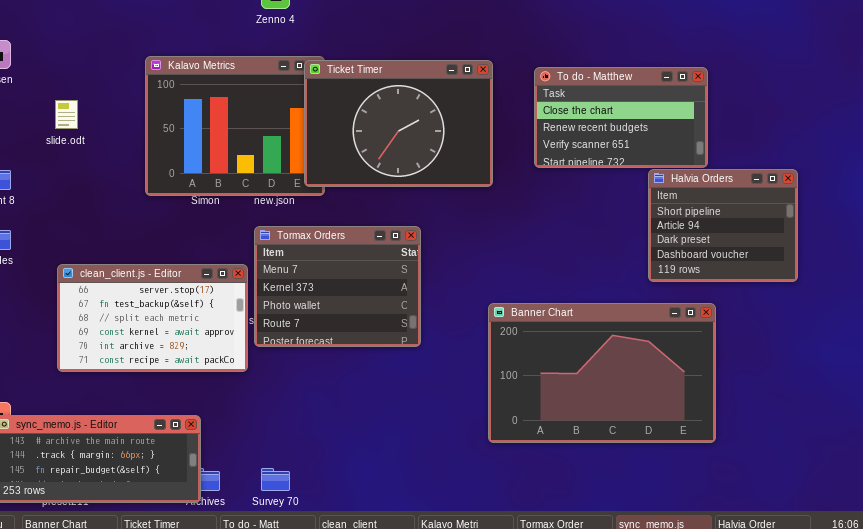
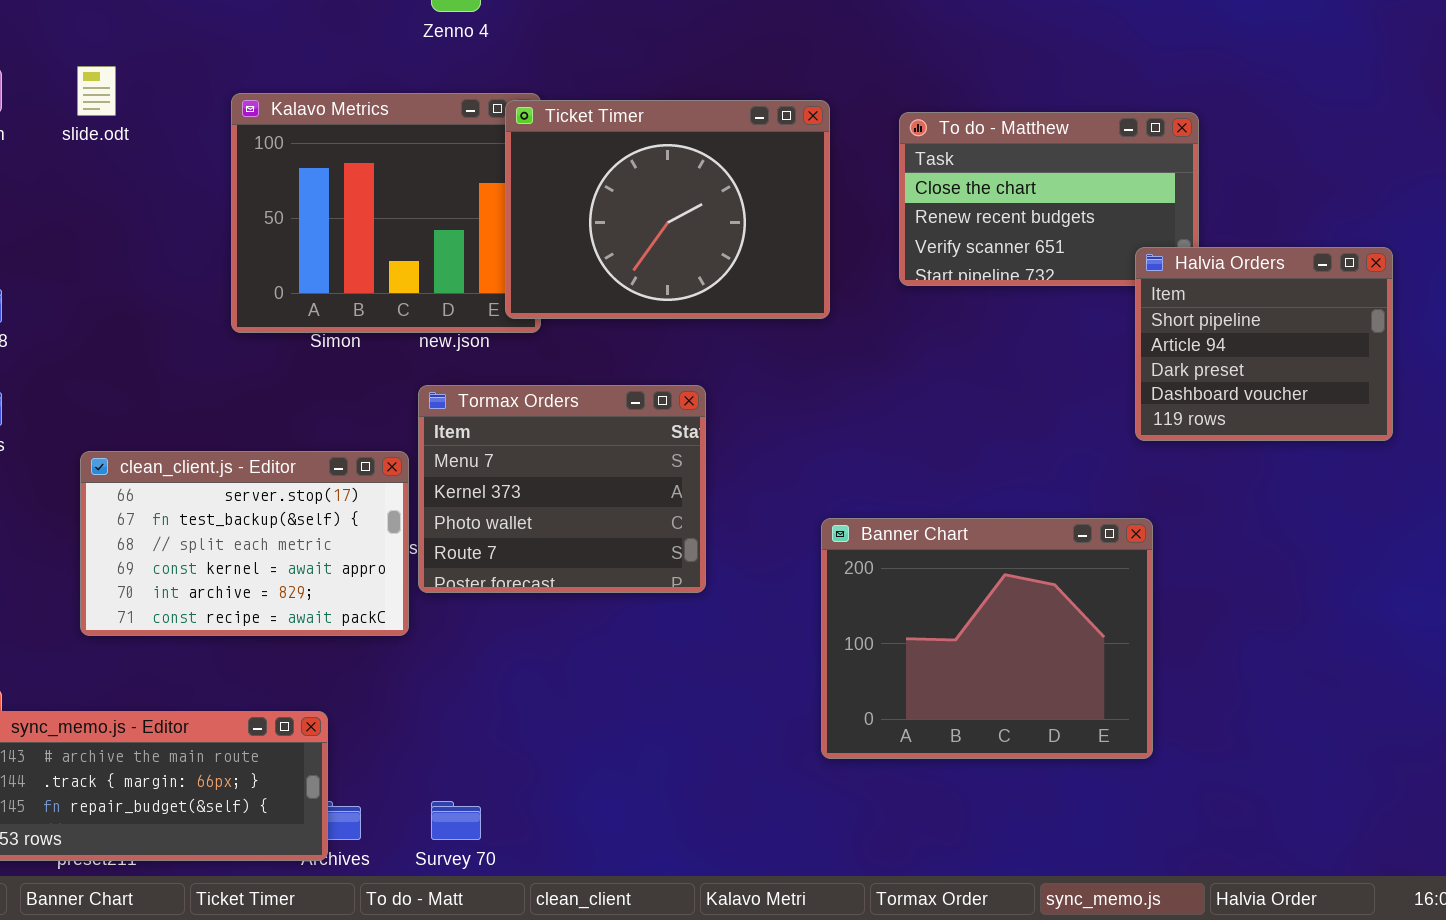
slide.odt: [55,100,78,129] -> [77,66,116,116], moved
Halvia Orders: [648,169,798,282] -> [1135,247,1393,441], moved
Banner Chart: [488,303,716,443] -> [821,518,1153,759], resized

